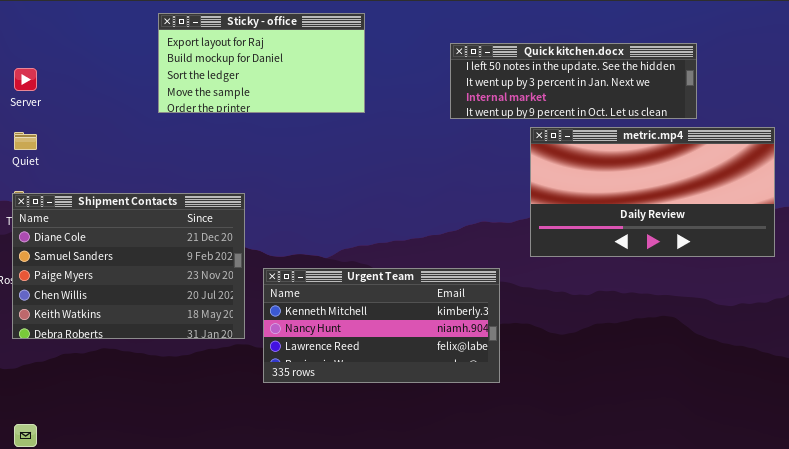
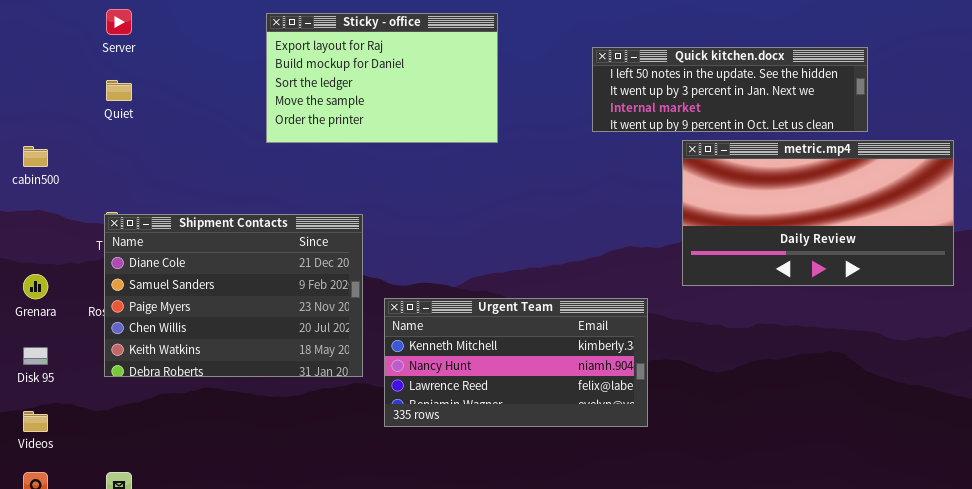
Sticky - office: [158,13,365,113] -> [266,13,498,143], resized
Server: [14,68,37,91] -> [106,9,132,35], moved
Quiet: [14,132,37,150] -> [106,80,132,101], moved

